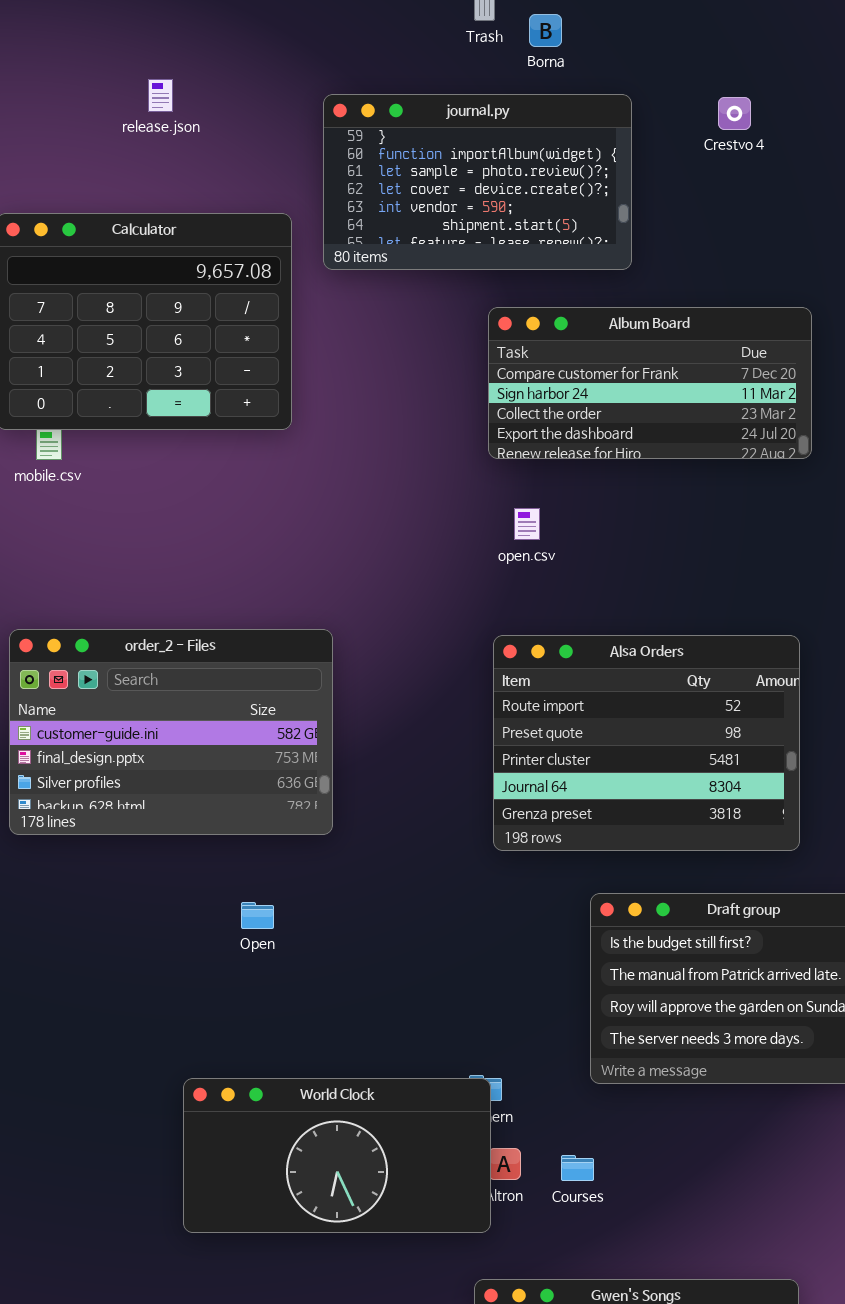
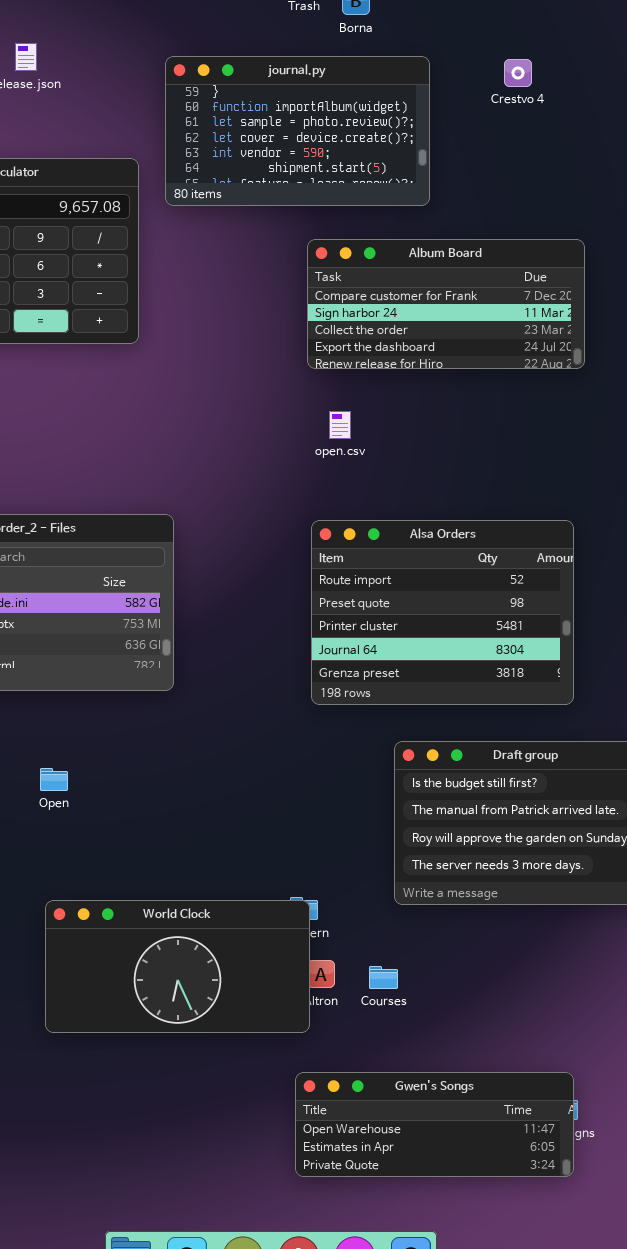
Open: [241,902,274,929] -> [40,768,68,791], moved

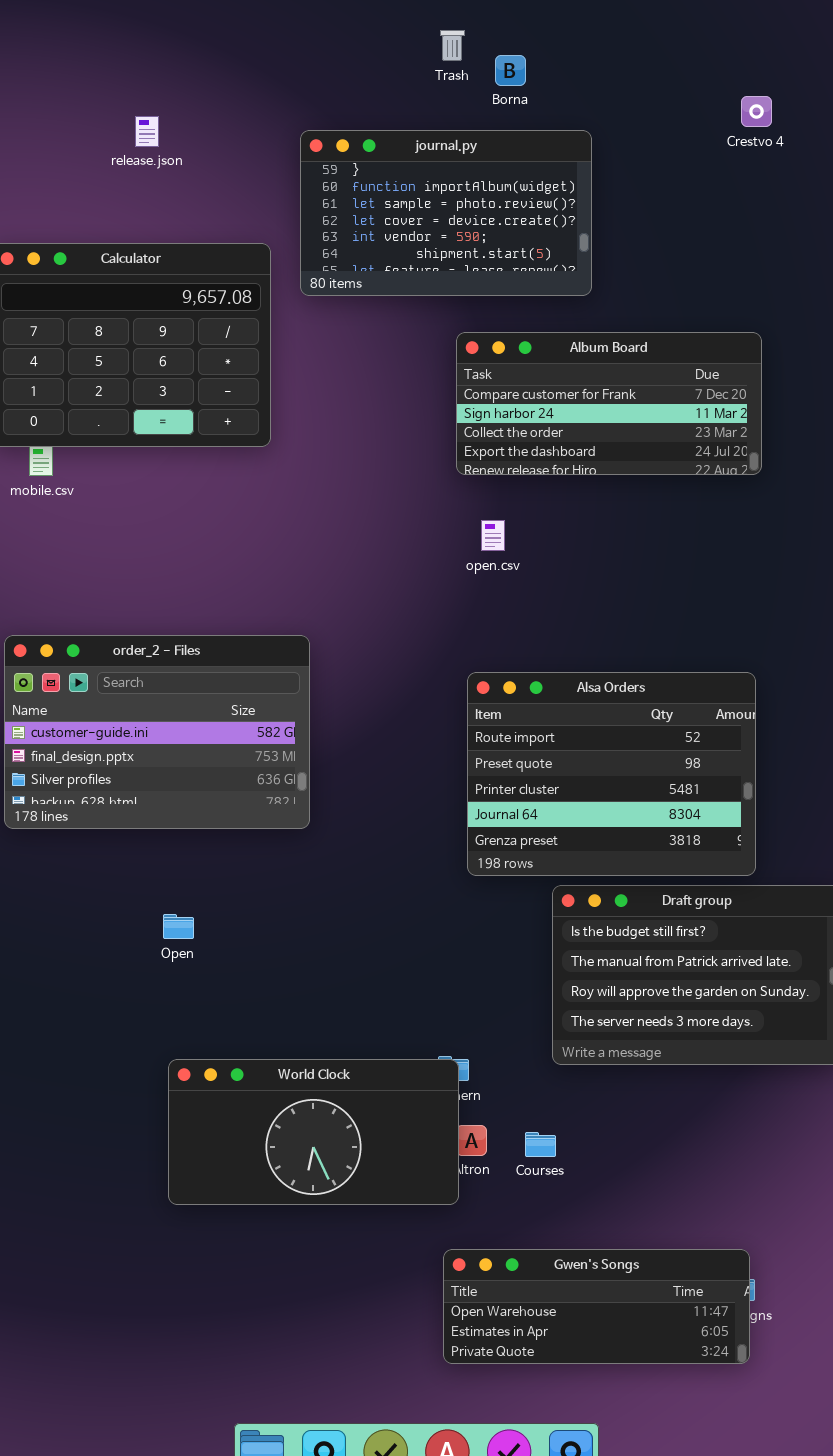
Crestvo 4: [504,59,532,87] -> [741,96,772,127], moved
Alsa Orders: [311,520,574,705] -> [467,672,756,876], moved

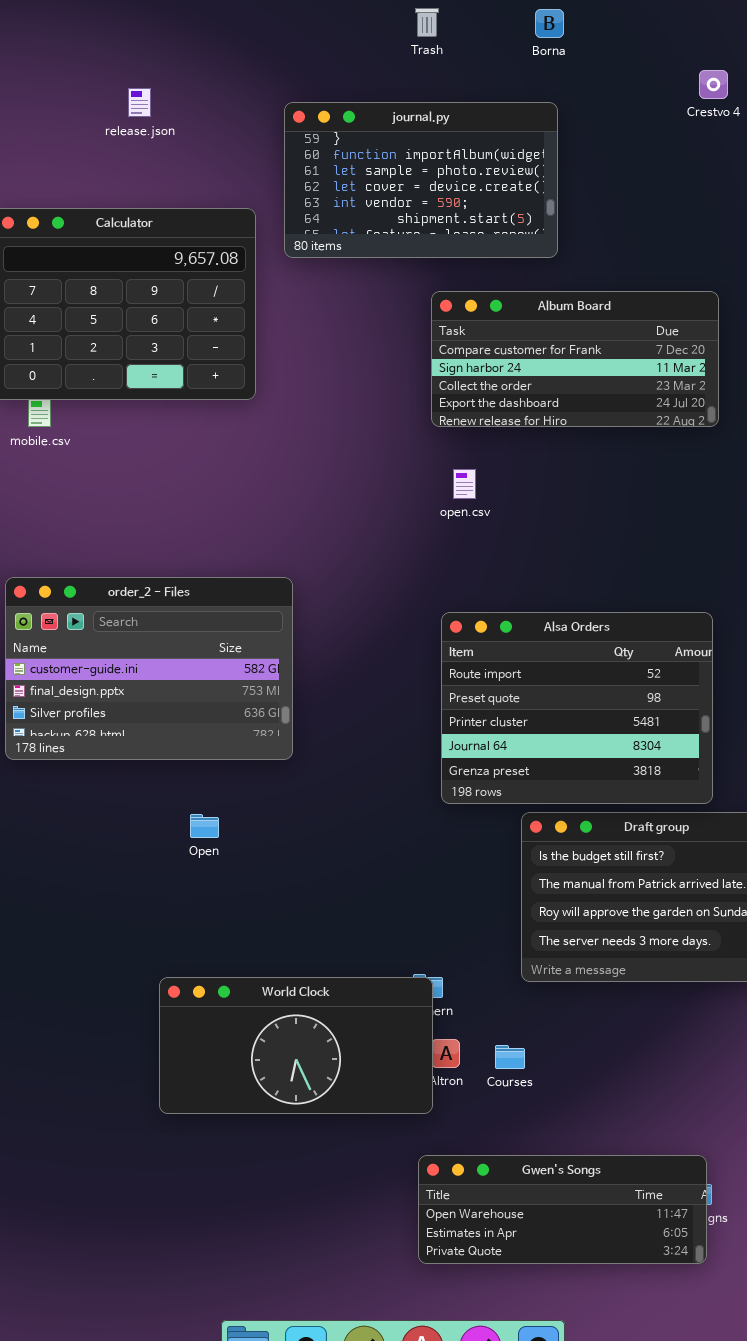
Borna: [495,55,526,86] -> [535,9,564,38], moved
Open: [163,914,194,939] -> [190,814,219,838], moved

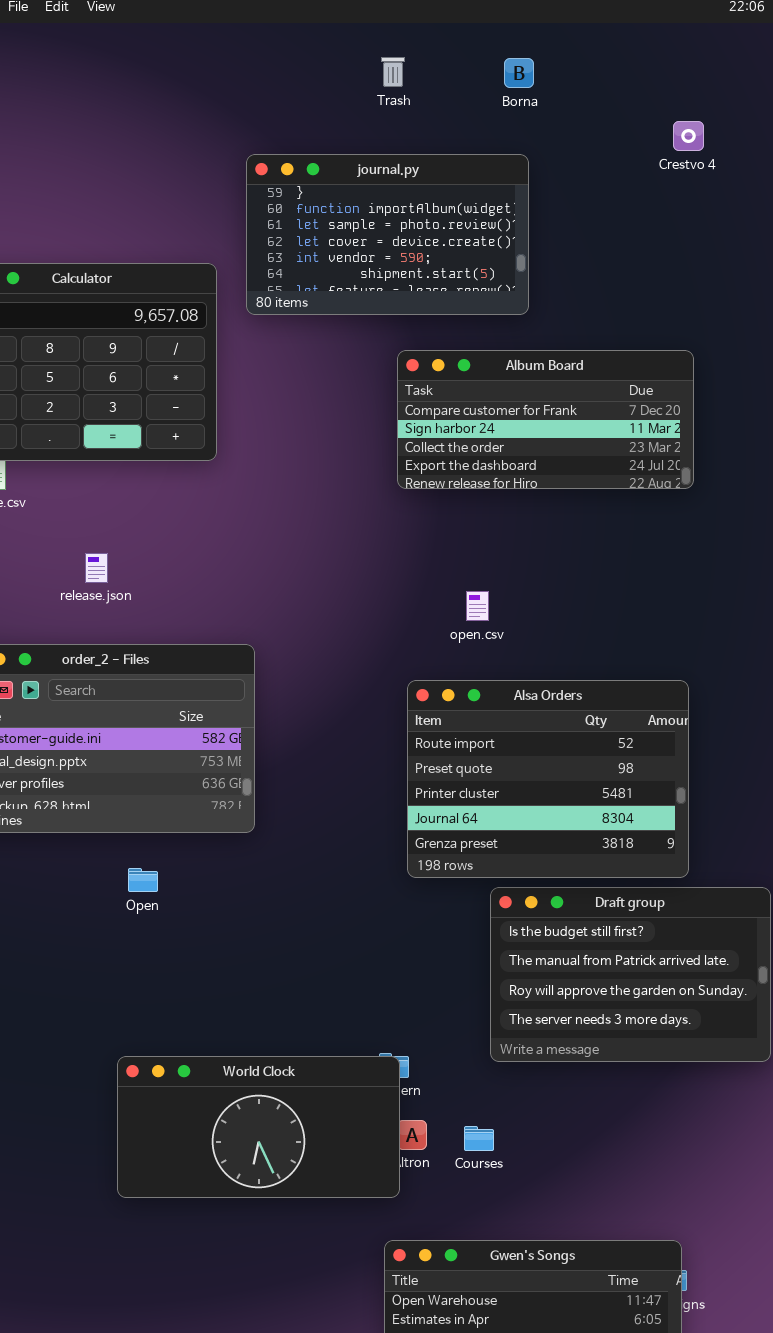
release.json: [128,88,151,117] -> [85,553,108,583], moved
open.csv: [453,469,476,499] -> [466,591,489,621], moved
Open: [190,814,219,838] -> [128,868,158,892], moved

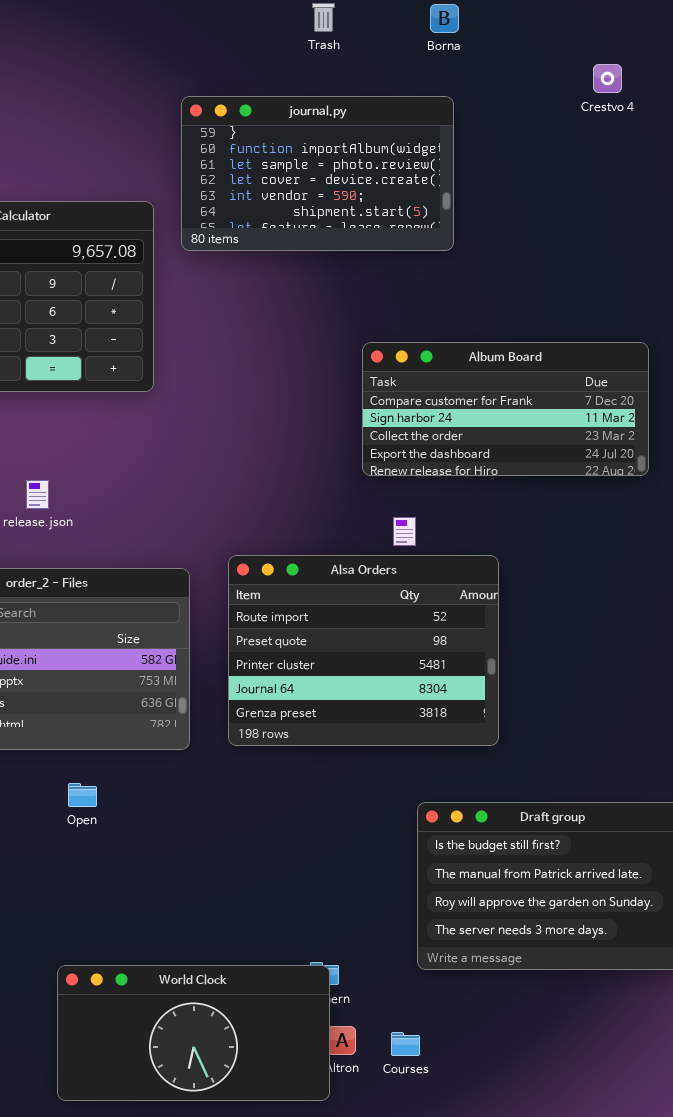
Album Board: [397,350,694,489] -> [362,342,649,476], moved
Alsa Orders: [407,680,689,878] -> [228,555,499,746], moved

